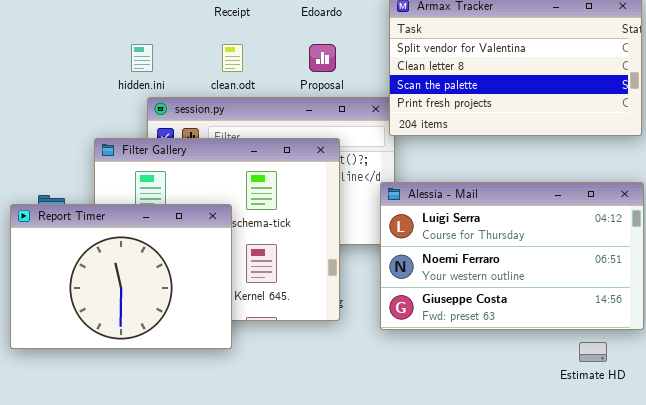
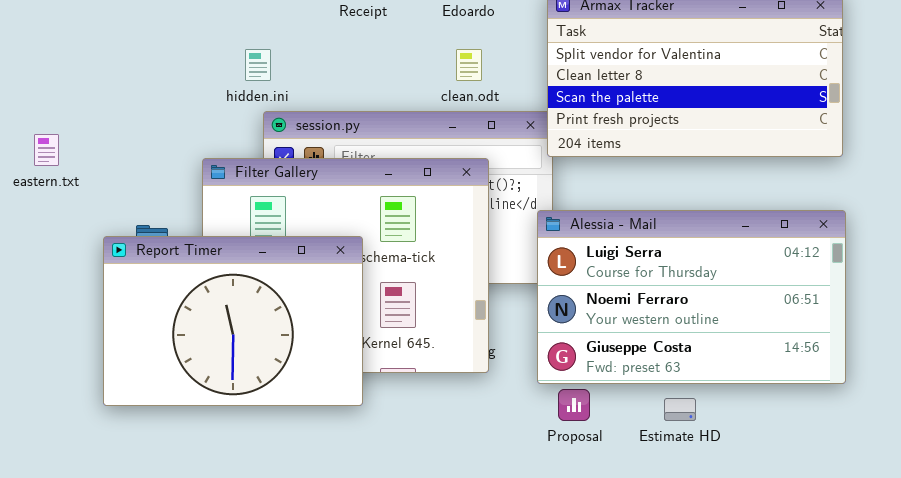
clean.odt: [222,44,243,72] -> [456,49,482,81], moved
Proposal: [309,44,336,72] -> [558,389,590,421], moved
Estimate HD: [579,342,607,362] -> [664,398,696,421], moved

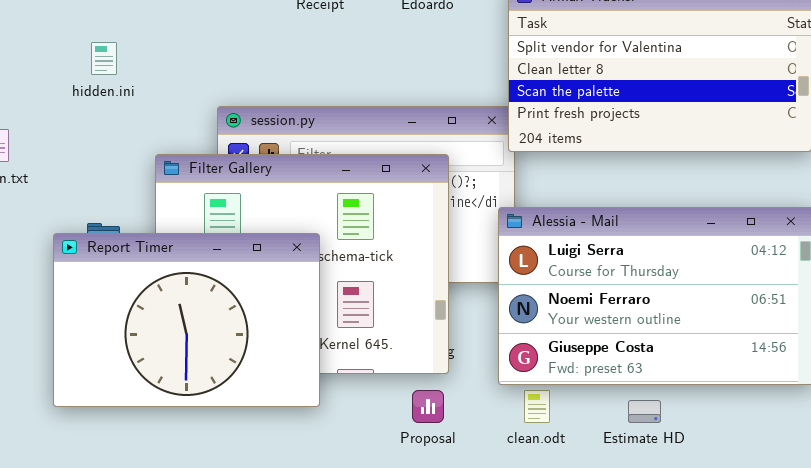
hidden.ini: [245,49,271,81] -> [91,42,117,75], moved
clean.odt: [456,49,482,81] -> [524,390,550,423], moved
Proposal: [558,389,590,421] -> [412,390,444,423], moved

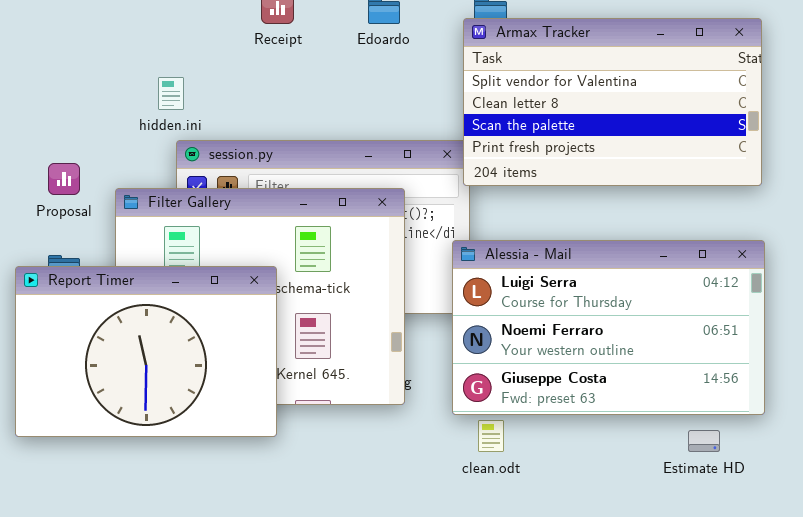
hidden.ini: [91,42,117,75] -> [158,77,184,110], moved
Proposal: [412,390,444,423] -> [48,163,80,195], moved
Estimate HD: [628,400,661,423] -> [688,430,720,452], moved

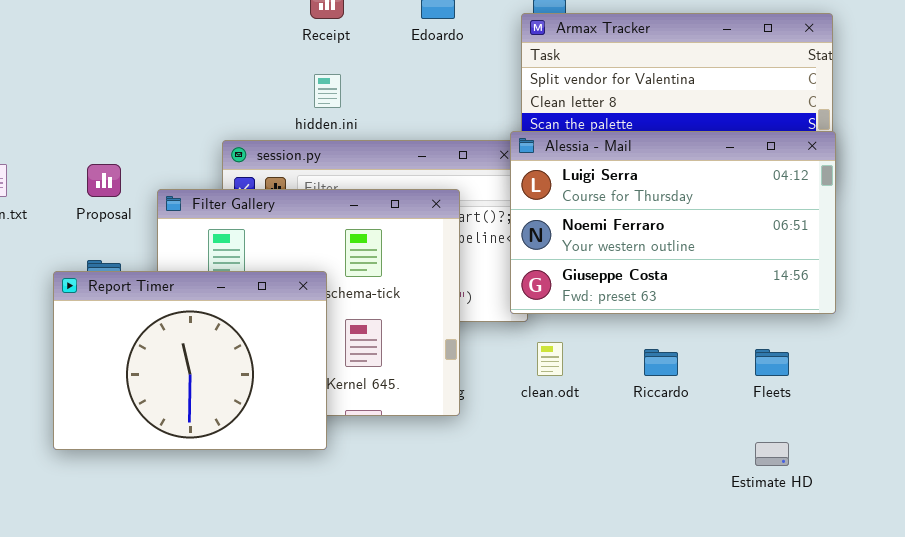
hidden.ini: [158,77,184,110] -> [314,74,341,108], moved
Alessia - Mail: [452,240,765,415] -> [510,131,836,314], moved
clean.odt: [478,420,504,452] -> [537,342,563,376], moved

